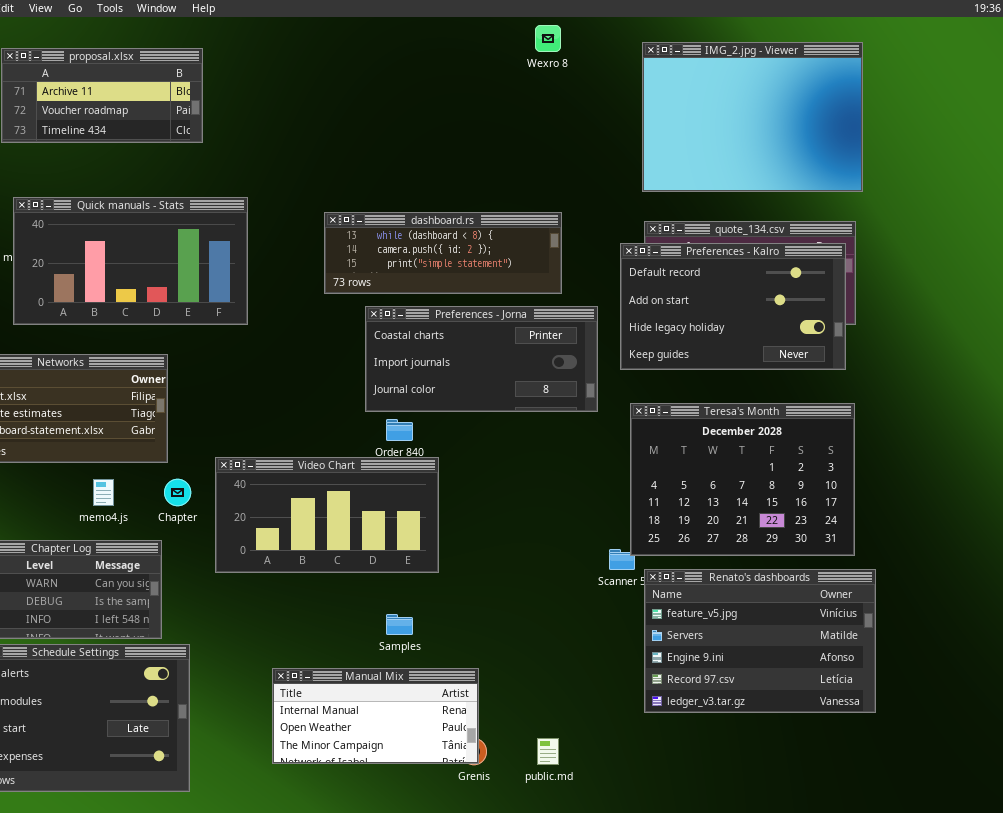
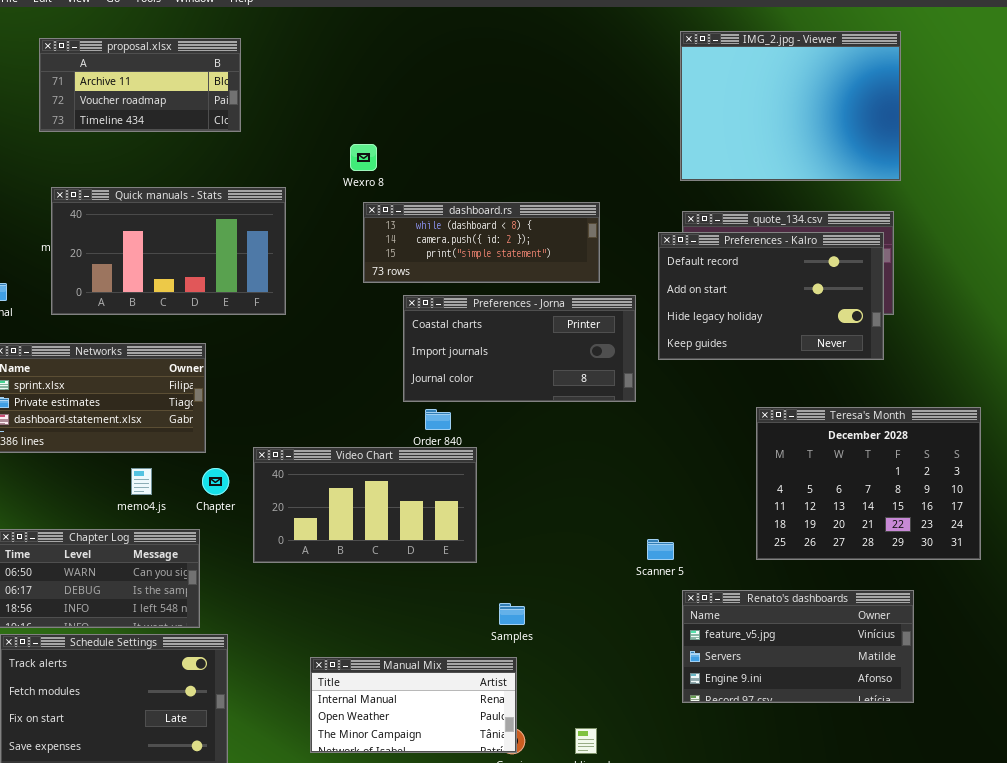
Wexro 8: [535,25,561,52] -> [350,144,377,171], moved
Teresa's Month: [630,403,855,556] -> [756,407,981,560], moved
Renato's dashboards: [644,569,876,713] -> [682,590,914,703], resized
Samples: [386,614,413,635] -> [499,603,525,625], moved

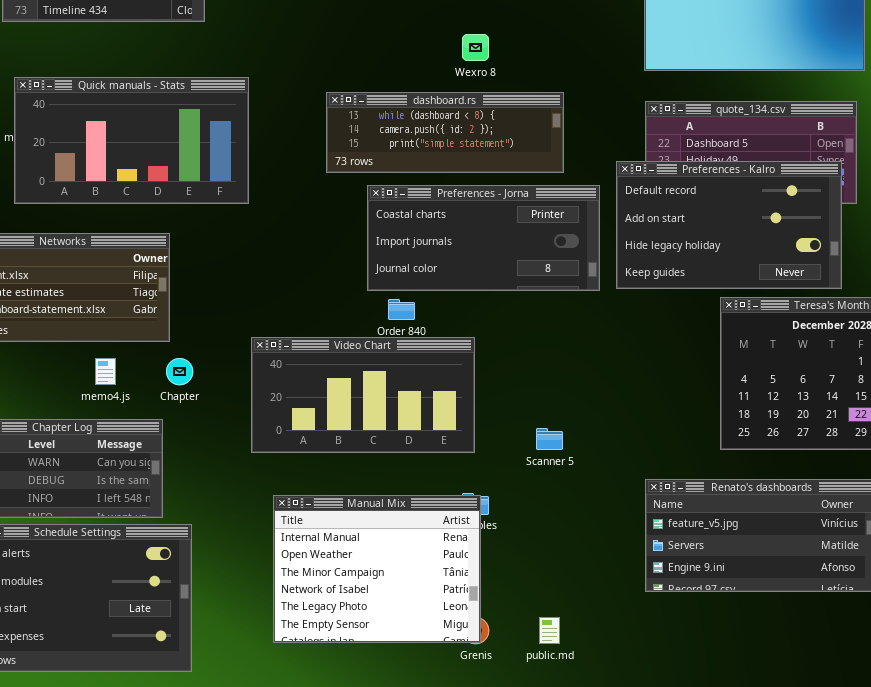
Wexro 8: [350,144,377,171] -> [462,34,489,61], moved
Preferences - Kalro: [658,232,884,360] -> [616,161,842,289], moved
Video Chart: [253,447,477,563] -> [251,337,475,453], moved
Scanner 5: [647,539,674,560] -> [536,428,563,450], moved
Manual Mix: [310,657,517,753] -> [273,495,481,643], resized

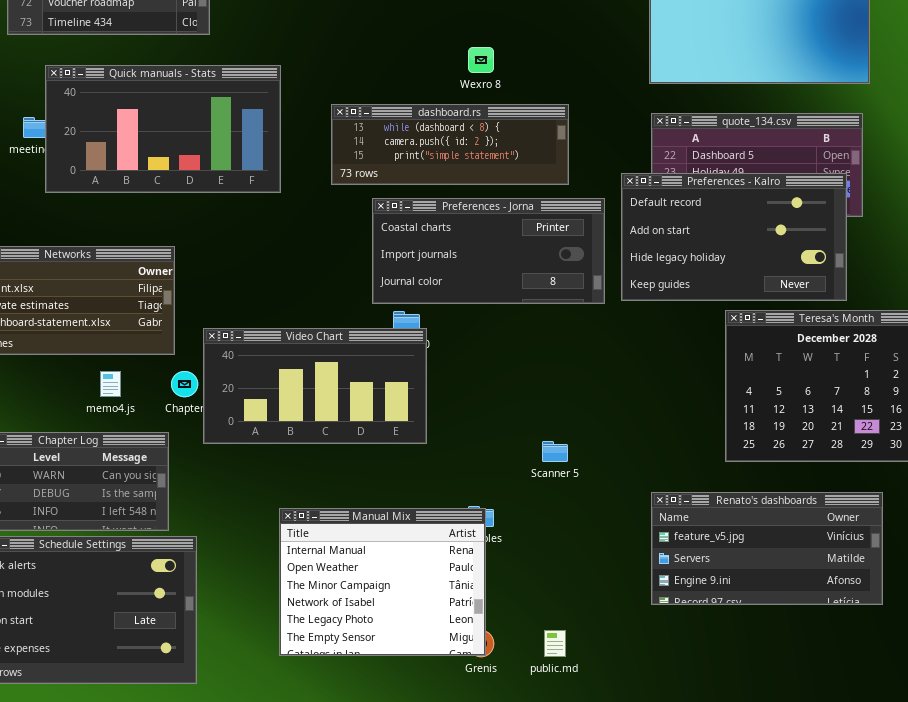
Quick manuals - Stats: [14,77,249,204] -> [45,65,281,193], moved
Video Chart: [251,337,475,453] -> [203,328,427,444], moved

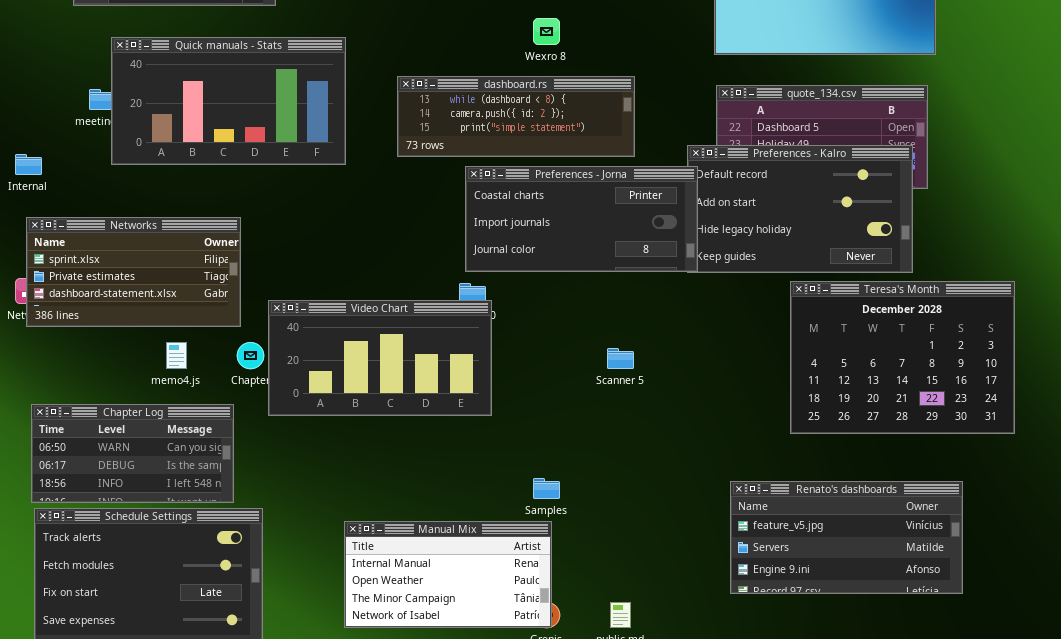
Preferences - Jorna: [372,198,605,304] -> [465,166,698,272], moved
Scanner 5: [542,441,568,462] -> [607,348,634,369], moved
Renato's dashboards: [651,492,883,605] -> [730,481,963,594], moved
Manual Mix: [279,508,486,656] -> [344,521,552,628], resized

